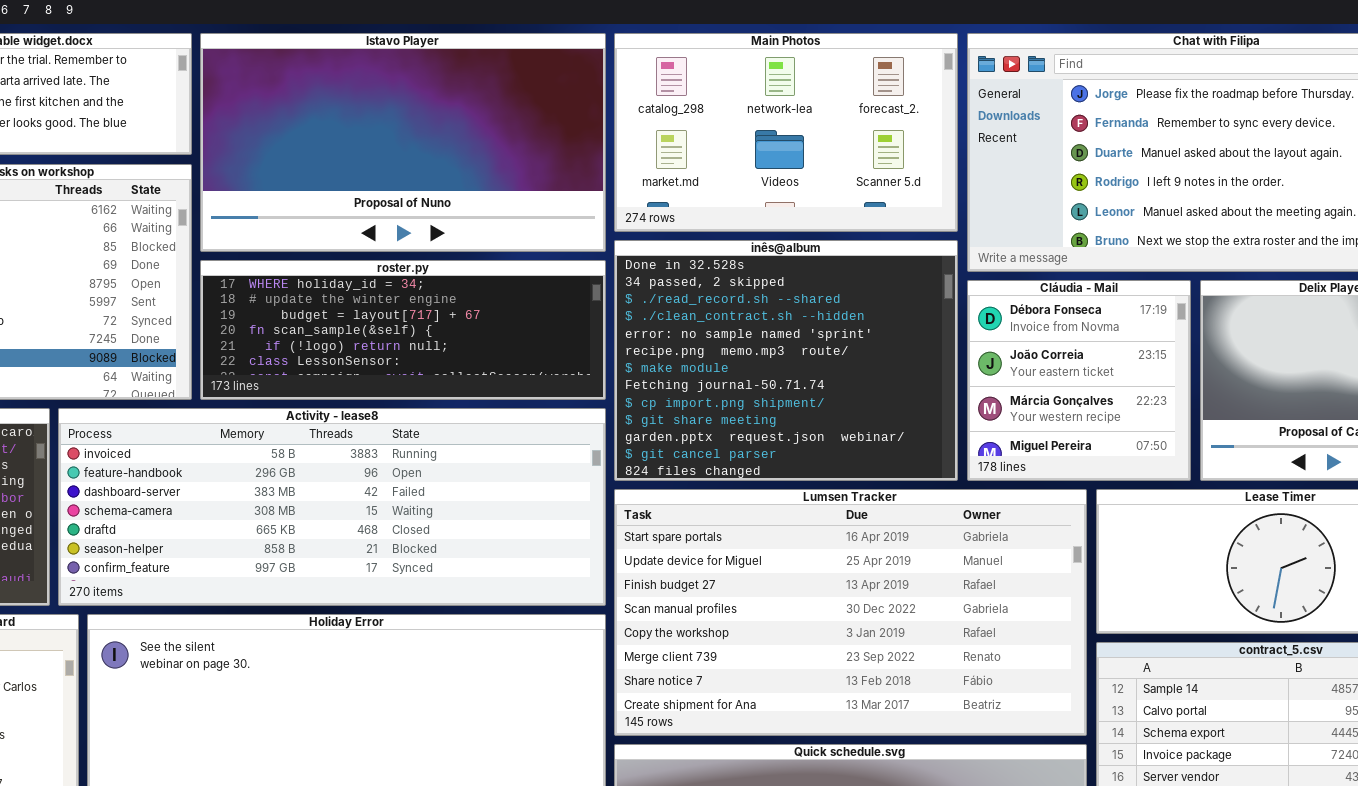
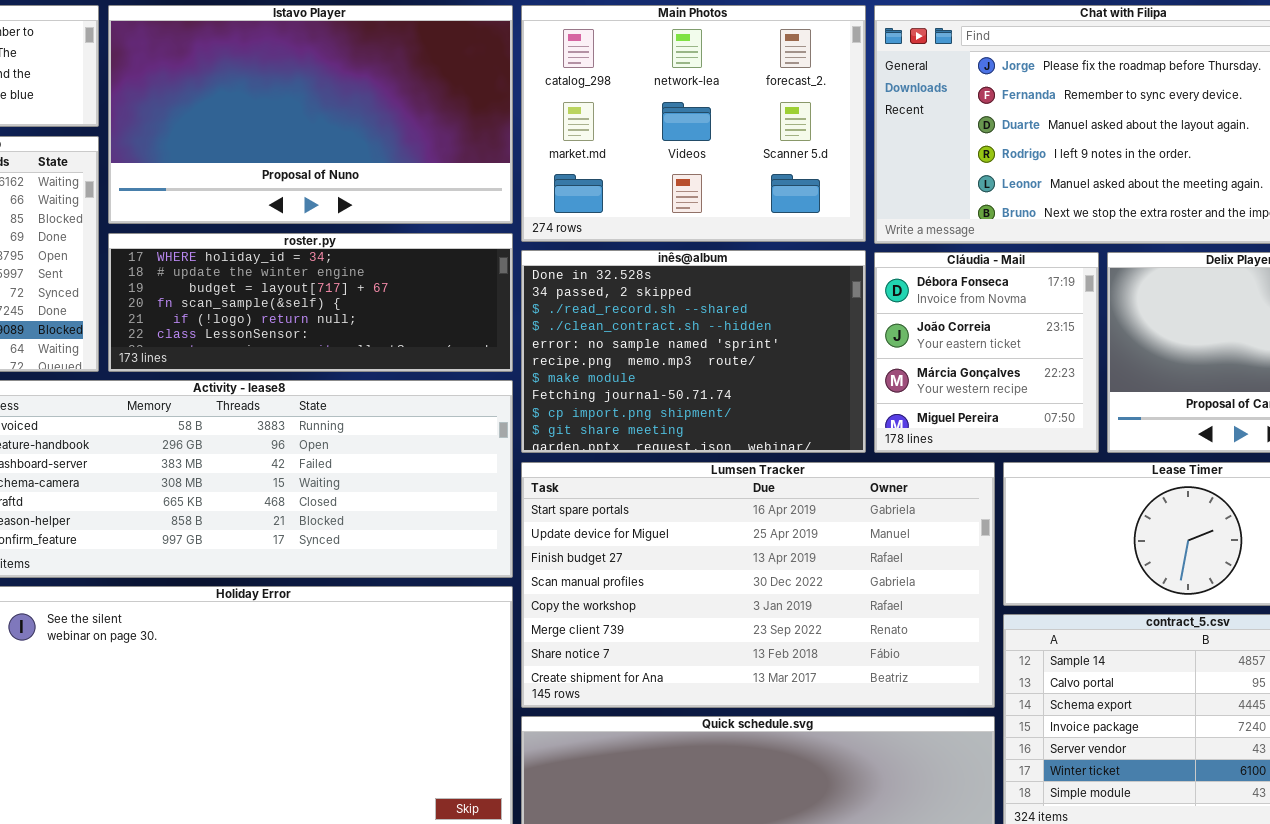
Main Photos: [614,33,958,232] -> [521,5,866,242], resized
inês@album: [614,240,958,481] -> [521,250,866,453], resized

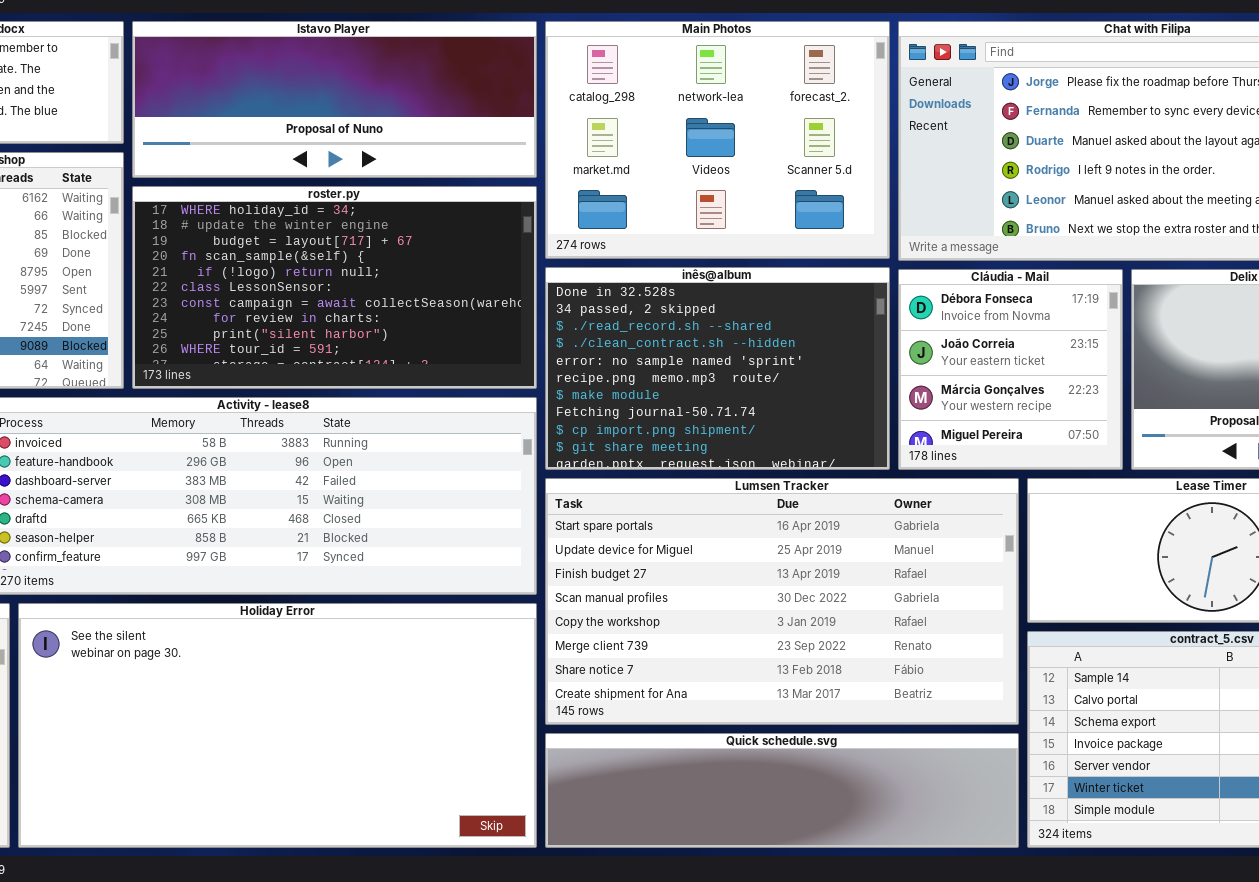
Istavo Player: [108,5,513,224] -> [132,21,537,178], resized
roster.py: [108,233,513,372] -> [132,186,537,389], resized

